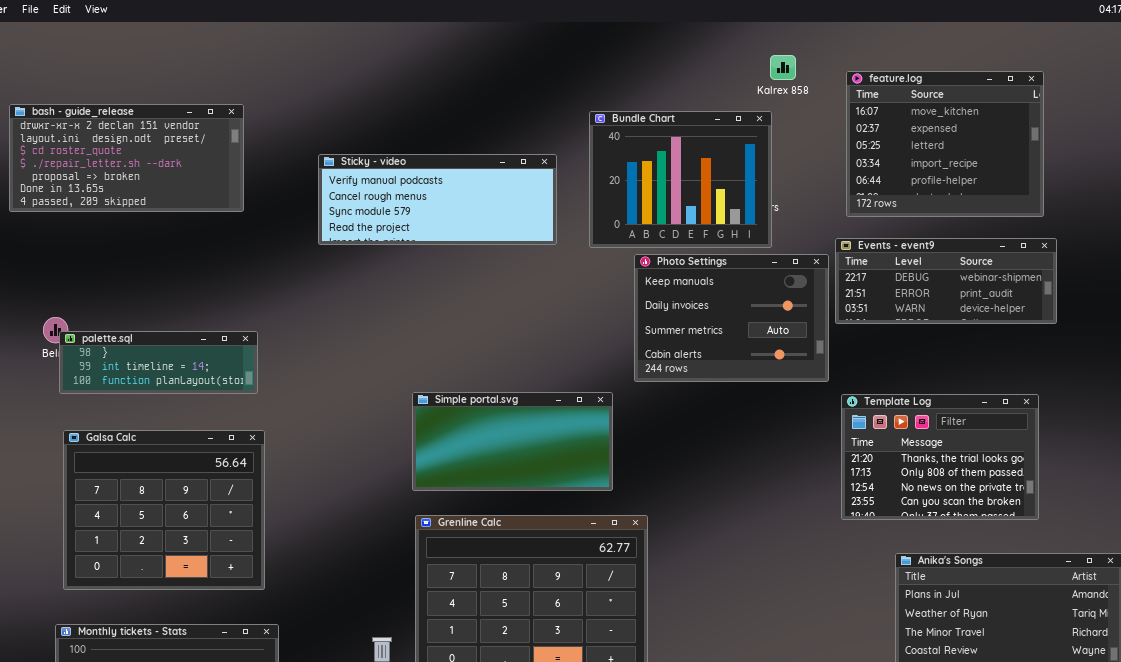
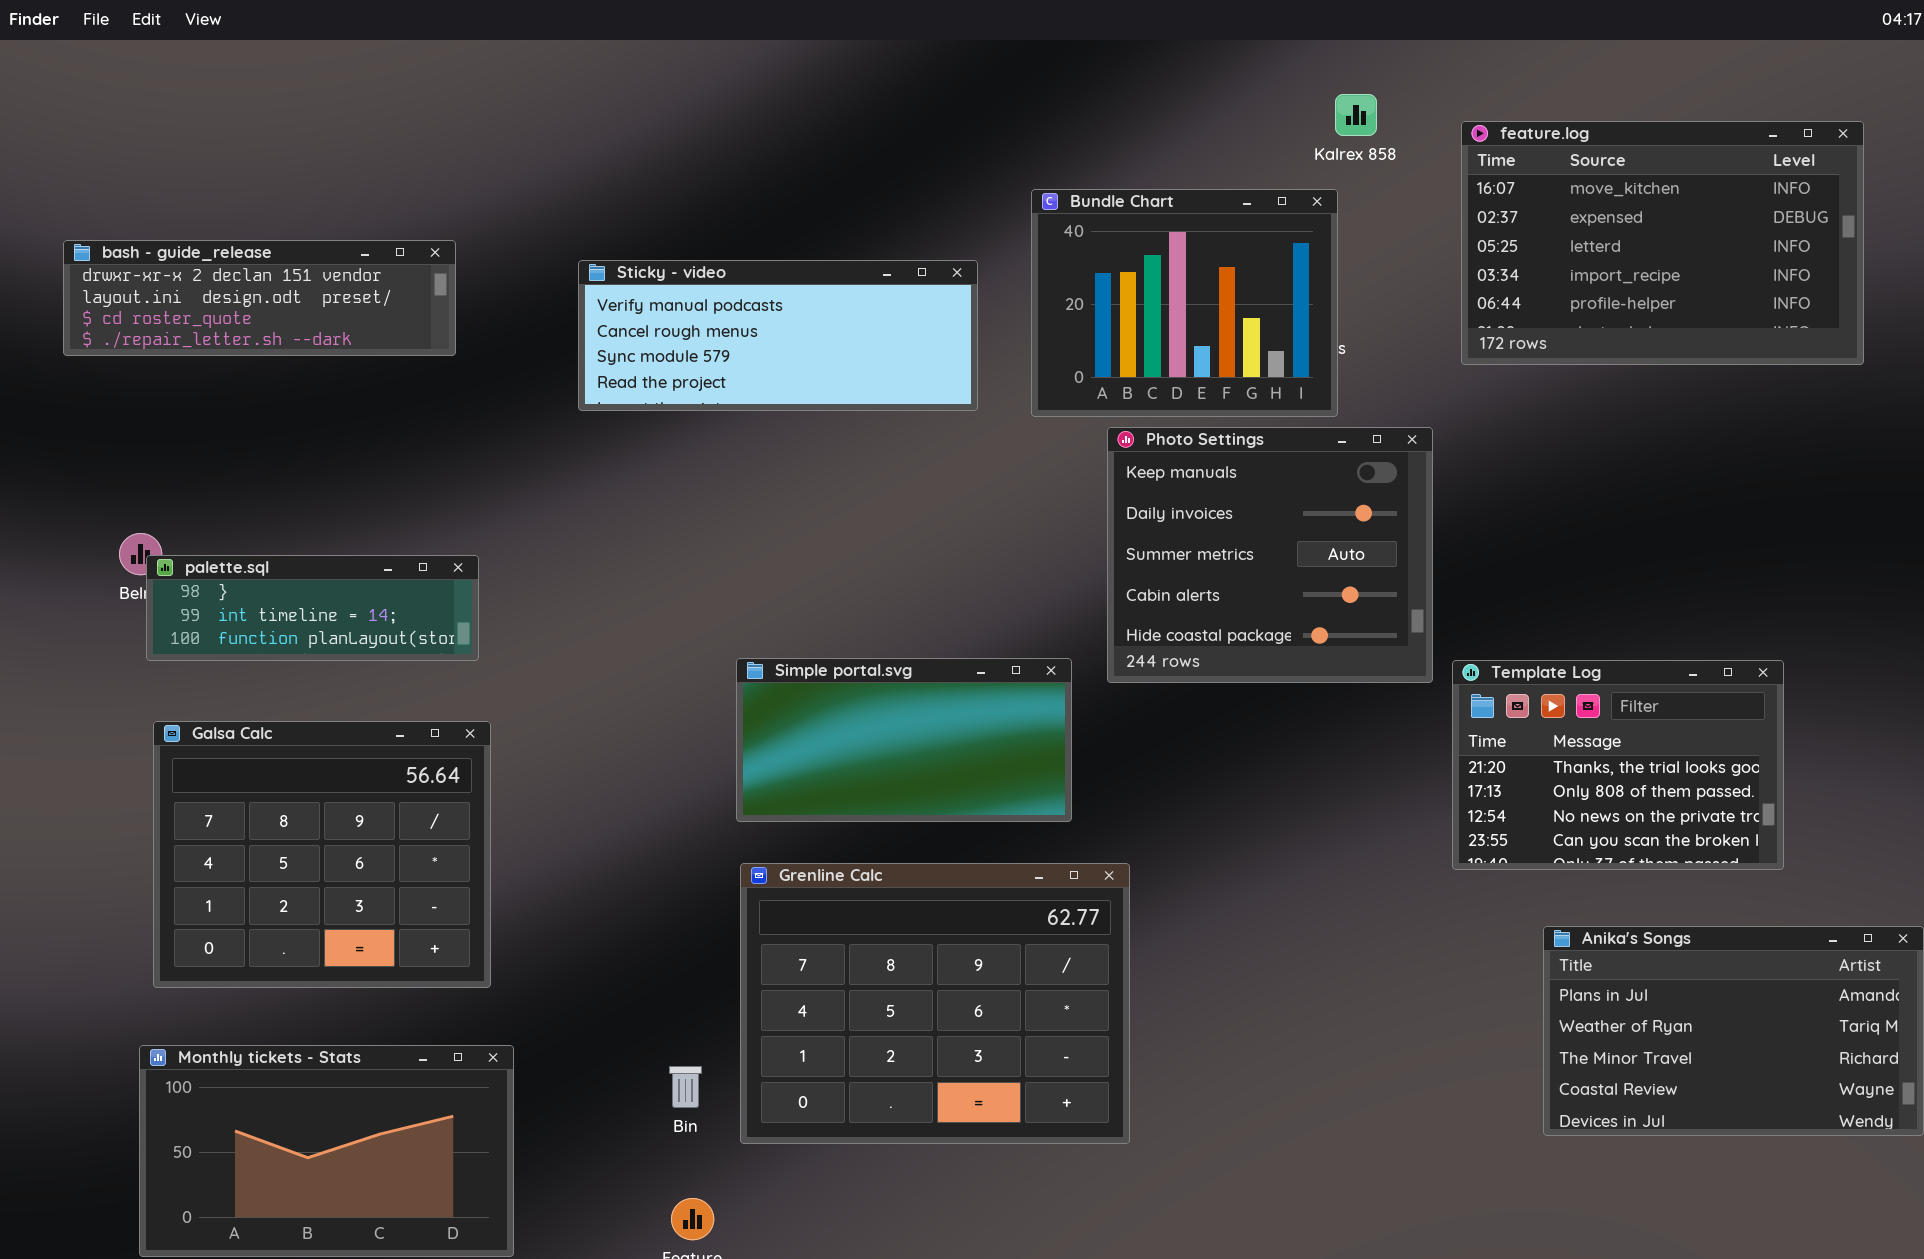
feature.log: [846,71,1044,217] -> [1461,121,1864,365], resized
bash - guide_release: [9,104,244,212] -> [63,240,456,356], resized
Events - event9: [835,238,1057,324] -> none, closed
Photo Settings: [634,254,829,382] -> [1107,427,1433,683], resized

